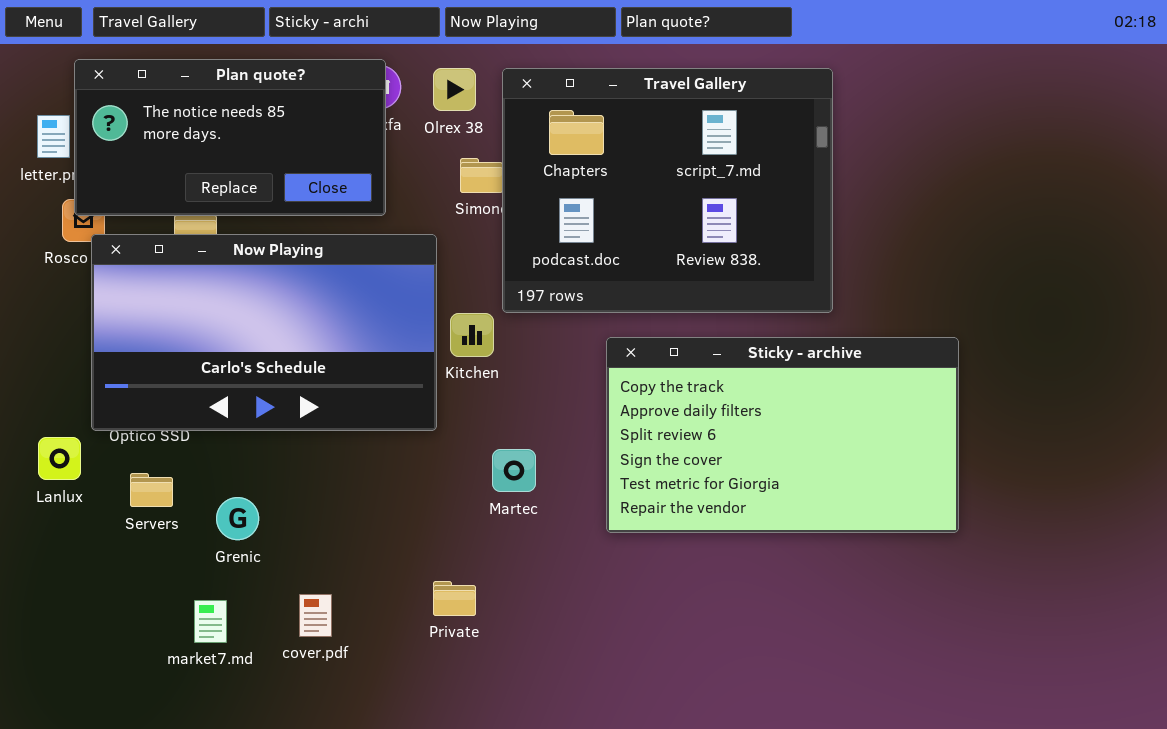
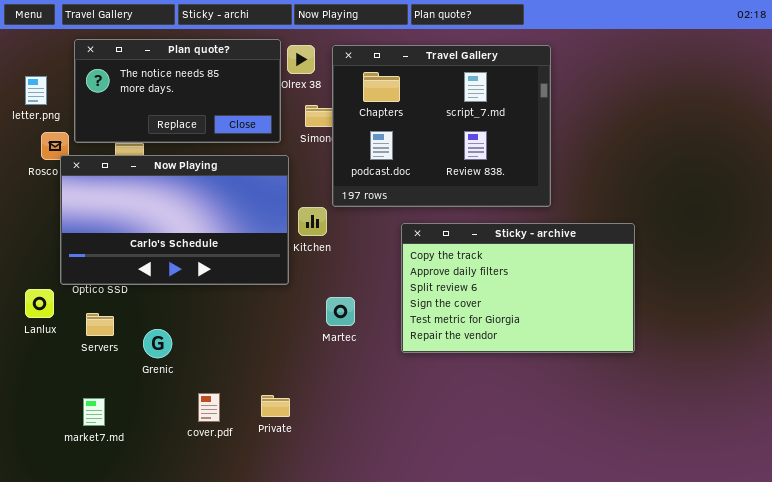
Plan quote?: [74,59,386,216] -> [74,39,281,143], moved
Private: [433,581,476,616] -> [261,395,290,417], moved
market7.md: [194,600,227,643] -> [83,398,105,426], moved

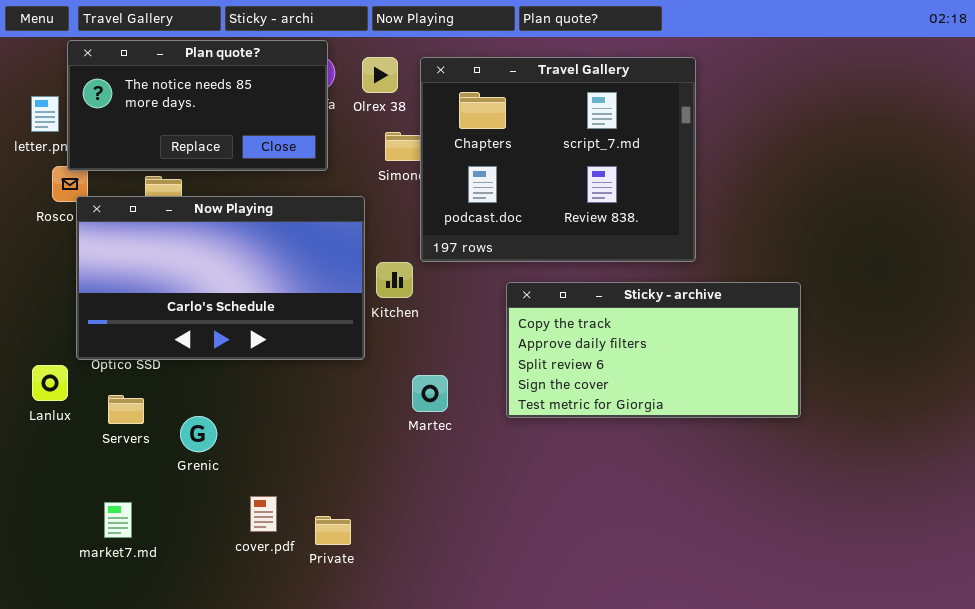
Plan quote?: [74,39,281,143] -> [67,40,328,171], moved
Sticky - archive: [401,223,635,353] -> [506,282,801,418], resized
Private: [261,395,290,417] -> [315,516,351,545], moved

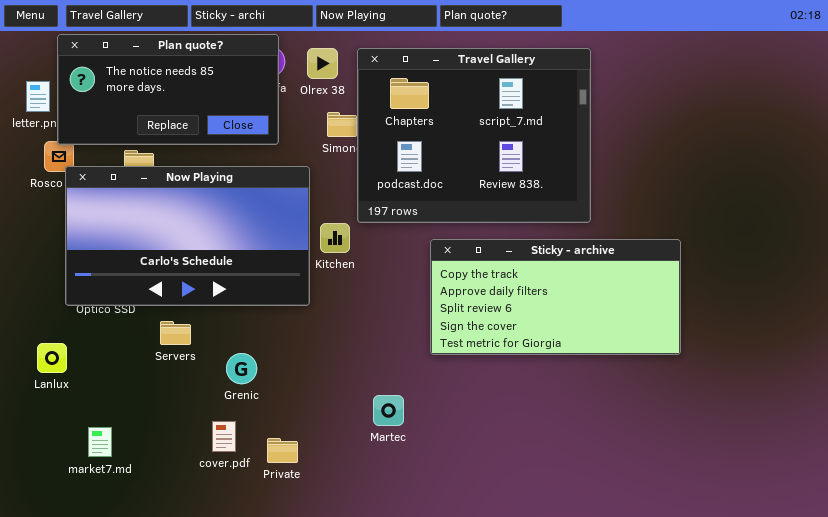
Lanlux: [32,365,68,401] -> [37,343,67,373], moved
Martec: [412,375,448,412] -> [373,395,404,426], moved
Servers: [108,395,144,424] -> [160,321,191,345], moved
Grenic: [180,416,217,452] -> [226,353,257,384], moved

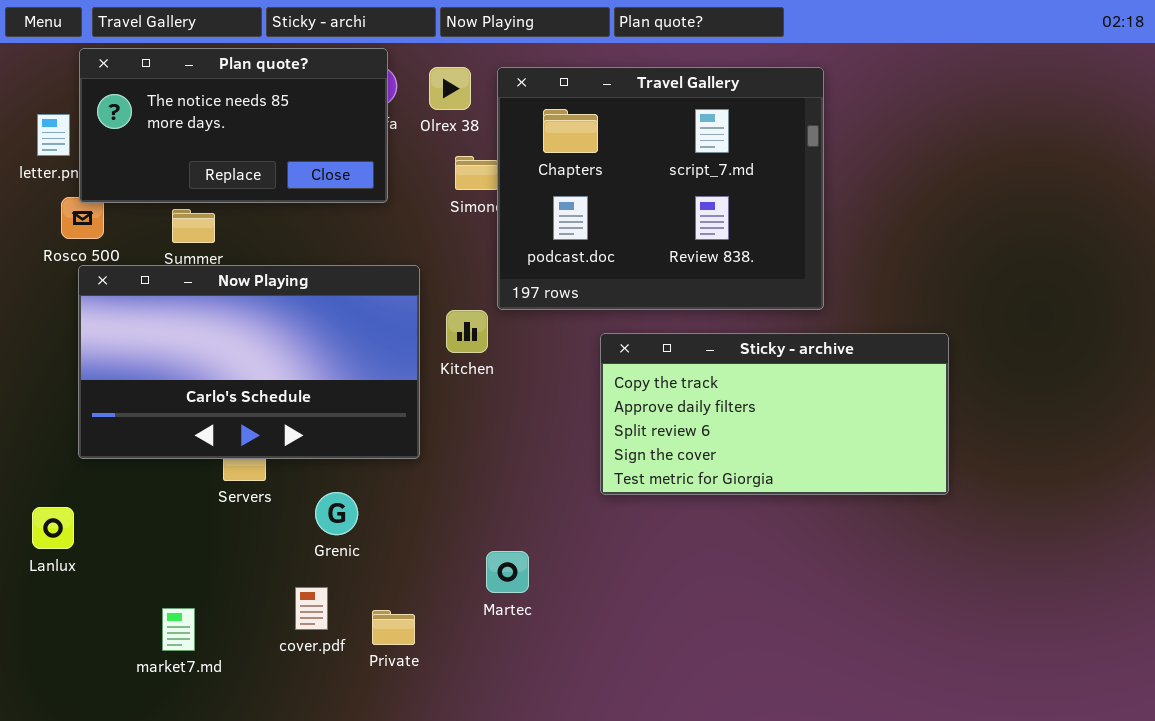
Now Playing: [65,166,310,306] -> [78,265,420,459], moved
Lanlux: [37,343,67,373] -> [32,507,74,549], moved
Martec: [373,395,404,426] -> [486,551,529,593], moved
market7.md: [88,427,112,457] -> [162,608,195,651], moved

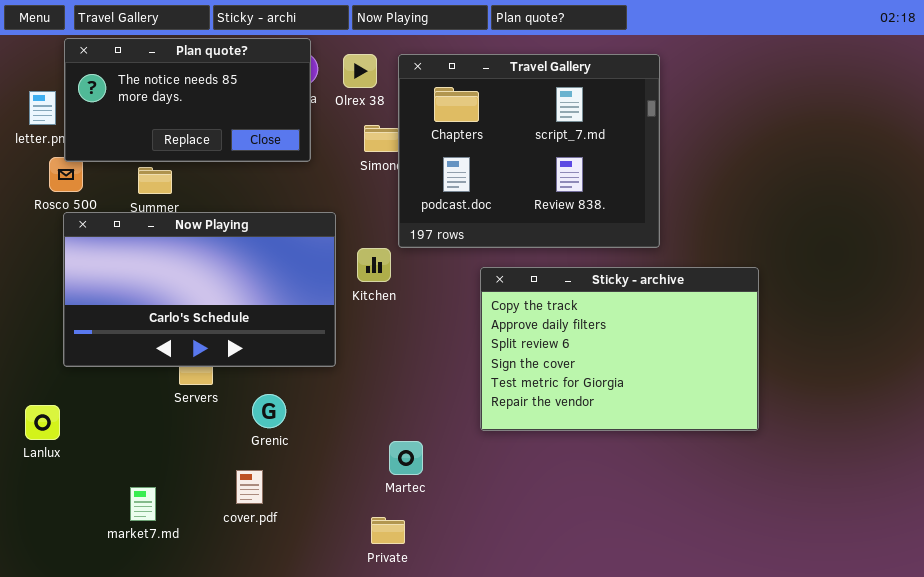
Sticky - archive: [600,333,949,495] -> [480,267,759,431], resized
Private: [372,610,415,645] -> [371,517,405,544], moved

